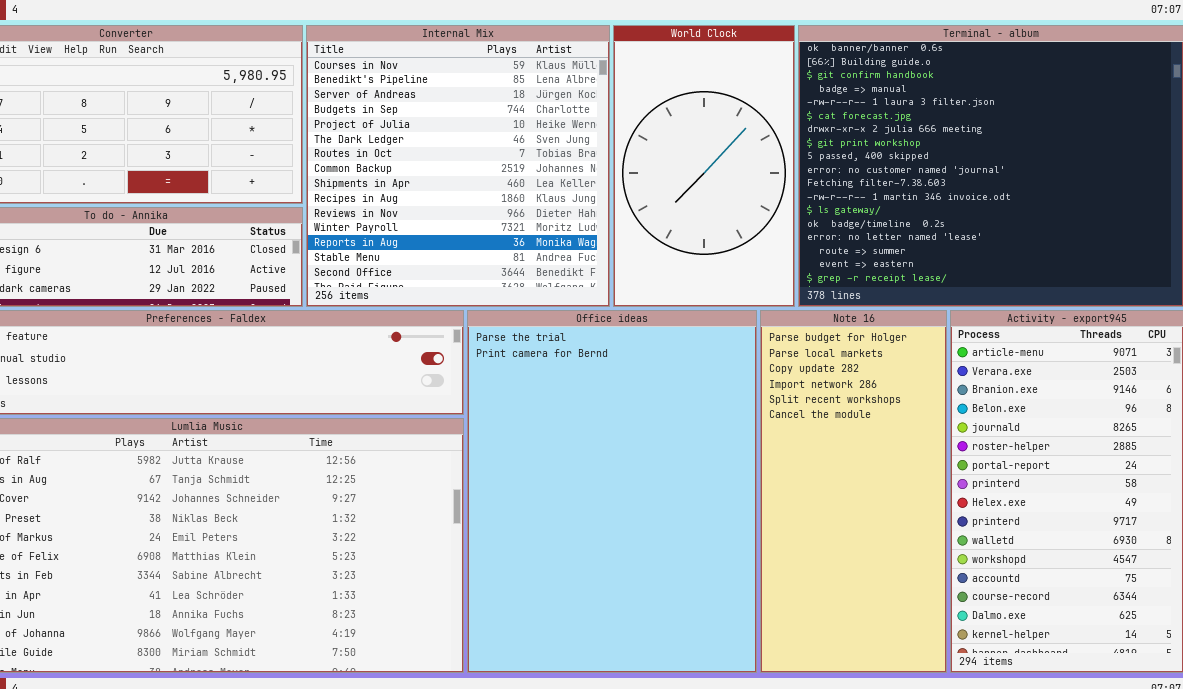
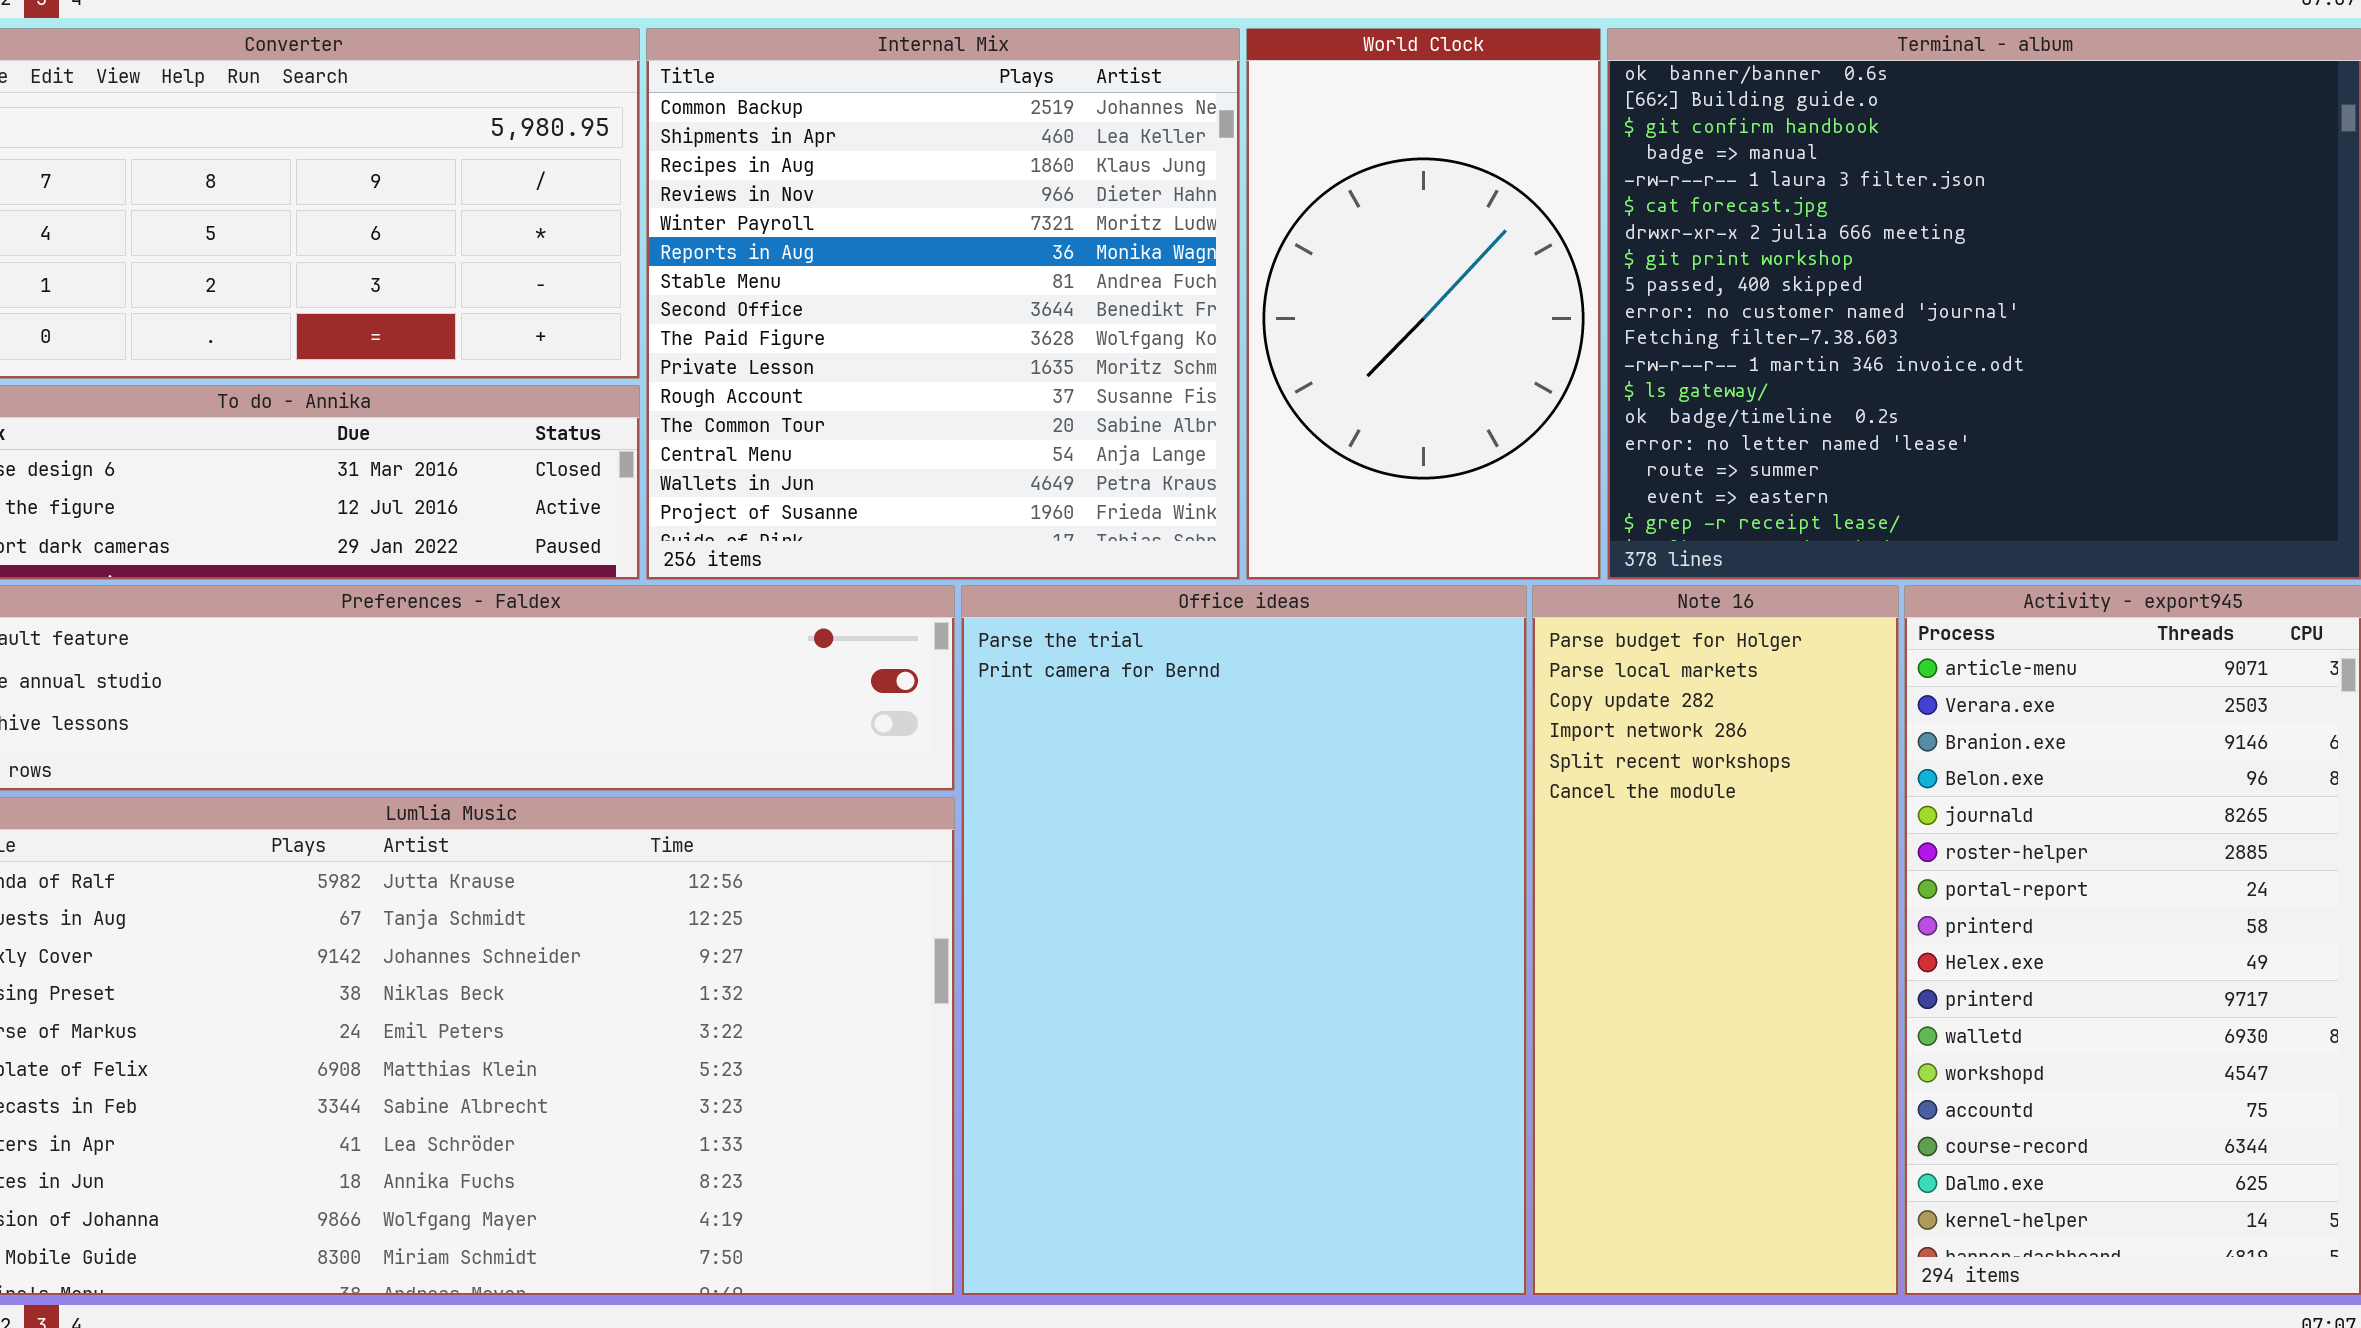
Internal Mix: [306,25,610,307] -> [646,28,1240,580], scrolled down 7 rows

